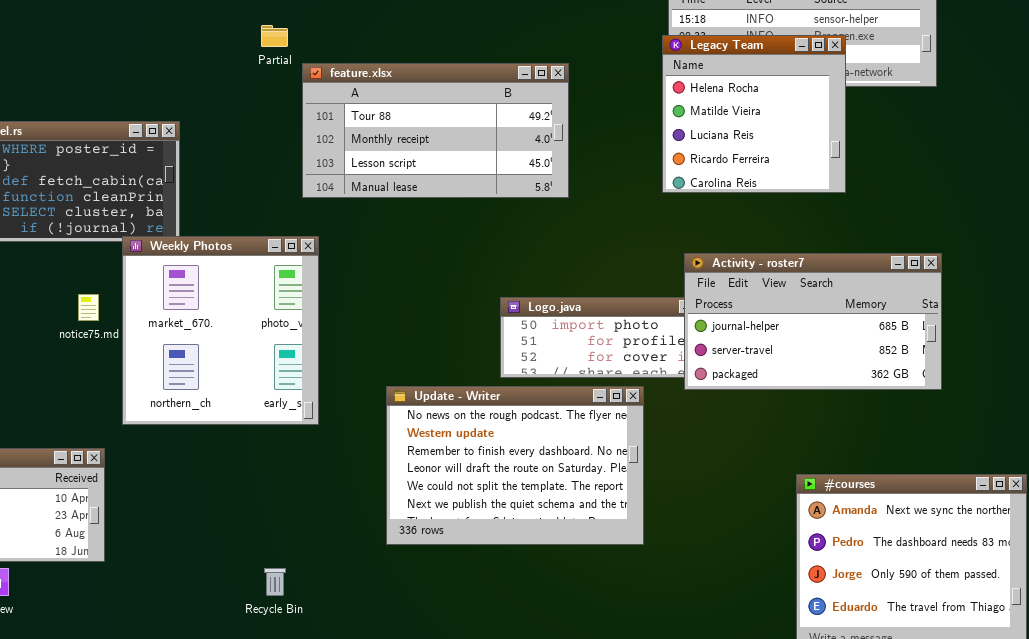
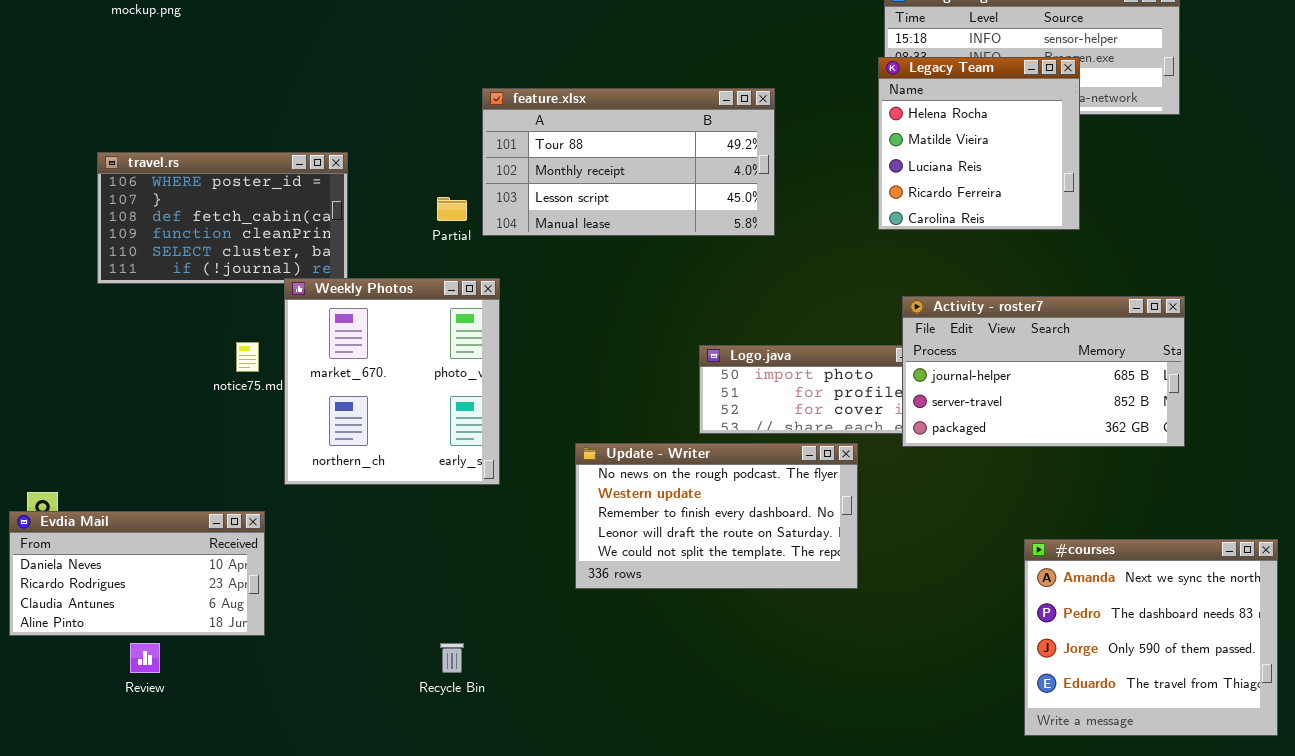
Partial: [261,25,288,47] -> [437,197,467,221], moved
Update - Writer: [386,386,644,545] -> [575,443,858,589], resized

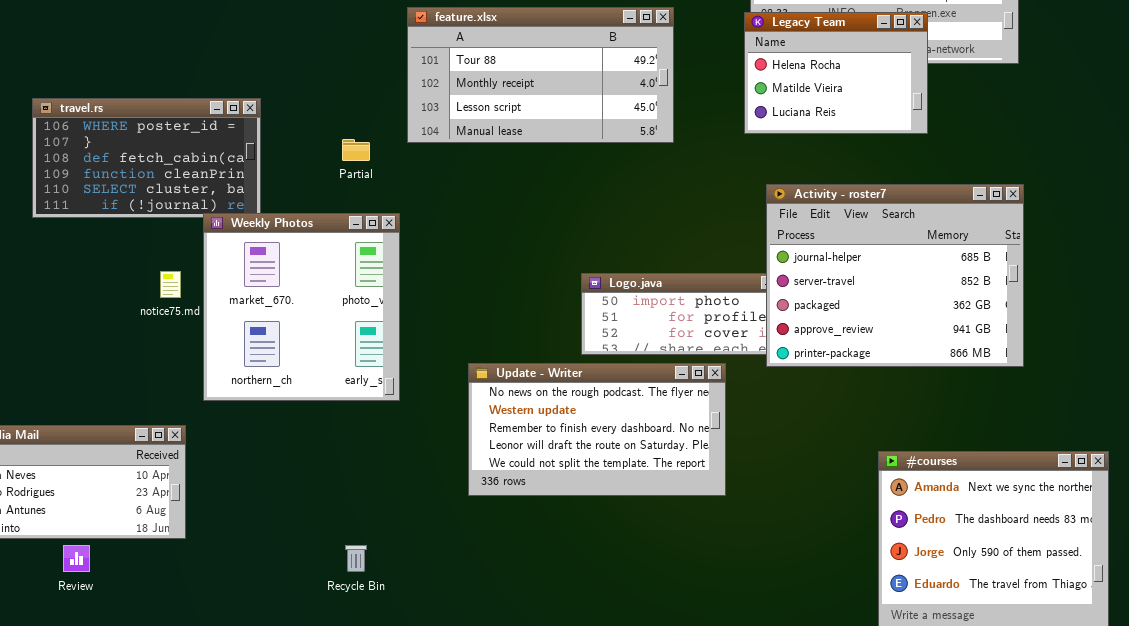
Legacy Team: [878,57,1080,230] -> [744,12,928,134], resized
feature.xlsx: [482,88,775,236] -> [407,7,674,143], moved
Activity - roster7: [902,296,1185,447] -> [766,184,1024,367], resized

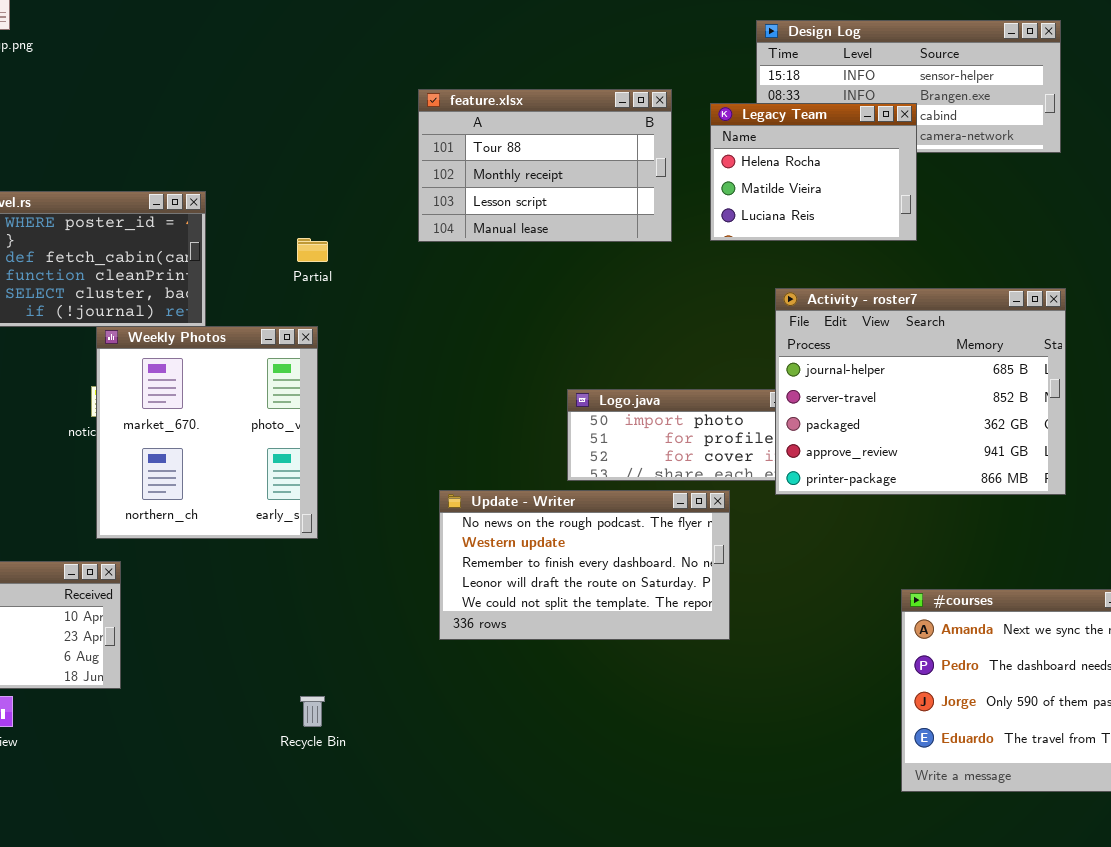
feature.xlsx: [407,7,674,143] -> [418,89,672,242], resized
Legacy Team: [744,12,928,134] -> [710,103,917,241], moved
Weekly Photos: [203,213,400,401] -> [96,326,318,539], moved

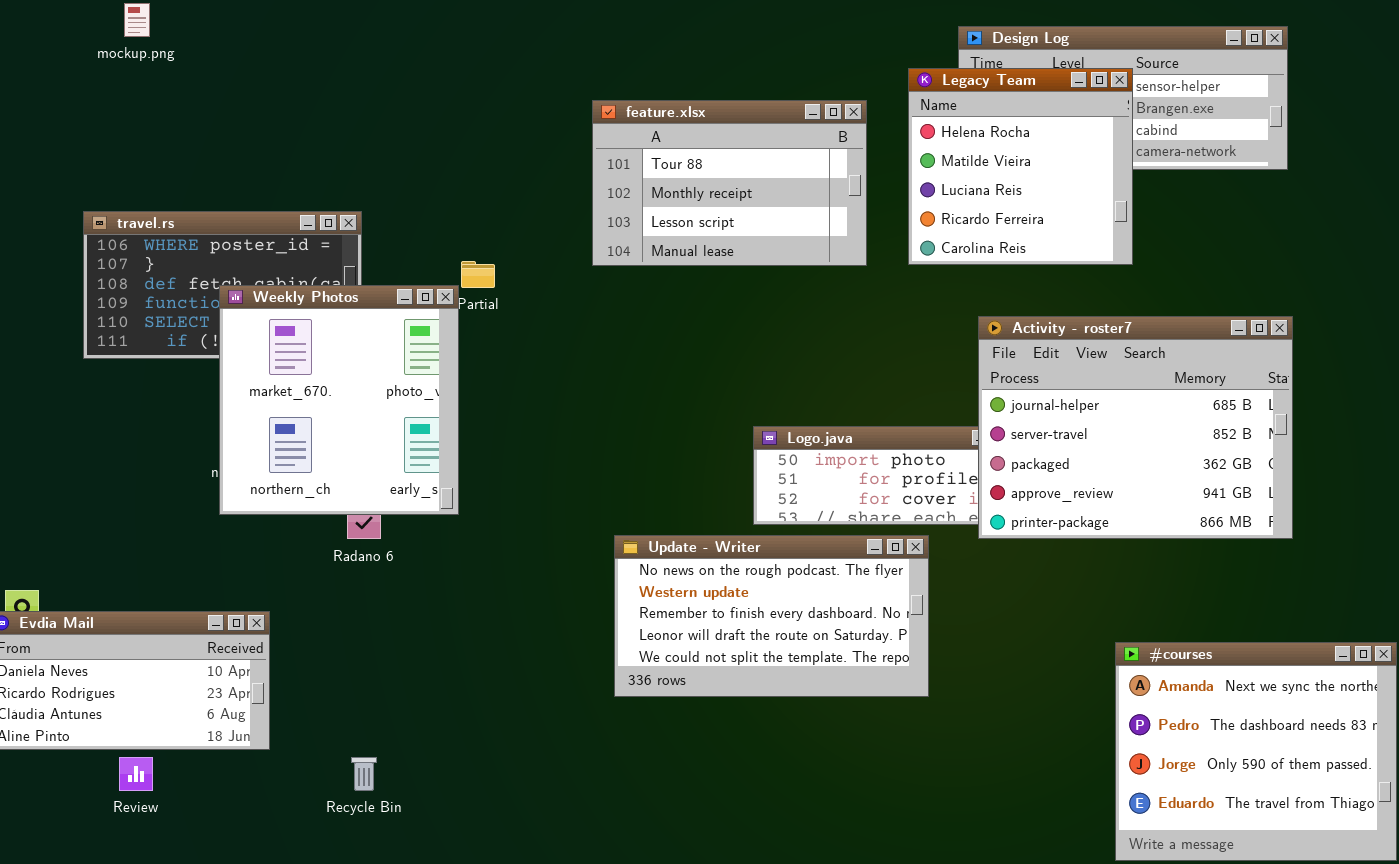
Legacy Team: [710,103,917,241] -> [908,68,1133,265], resized
Weekly Photos: [96,326,318,539] -> [219,285,459,515], moved
Recycle Bin: [300,696,325,727] -> [351,757,377,791], moved

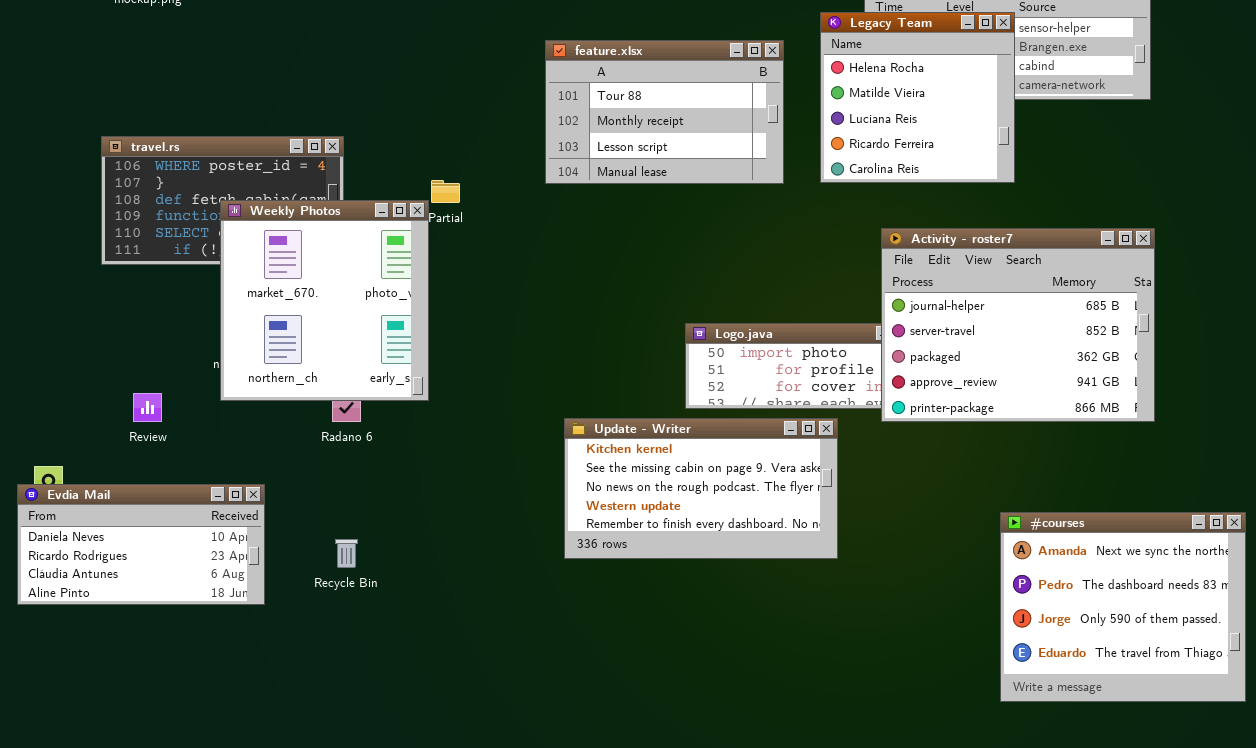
Update - Writer: [614,535,929,697] -> [564,418,838,559], scrolled up 2 rows
Review: [119,757,153,791] -> [133,393,162,422], moved
Recycle Bin: [351,757,377,791] -> [335,539,358,568], moved

